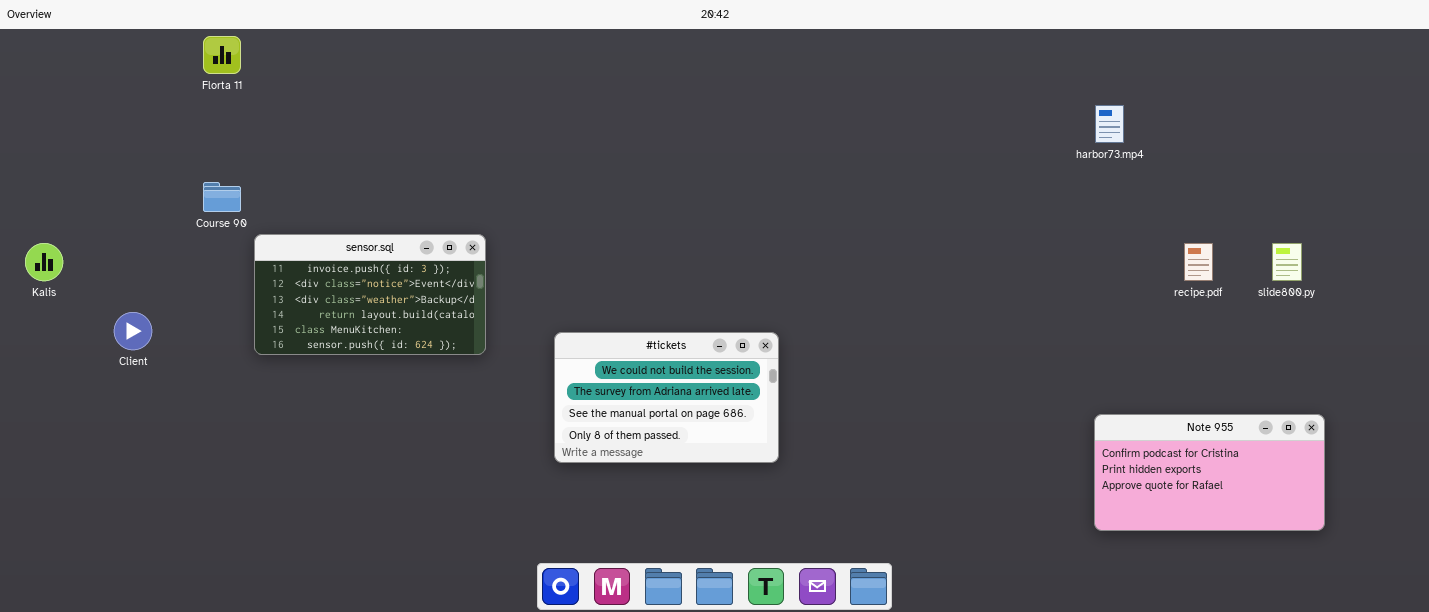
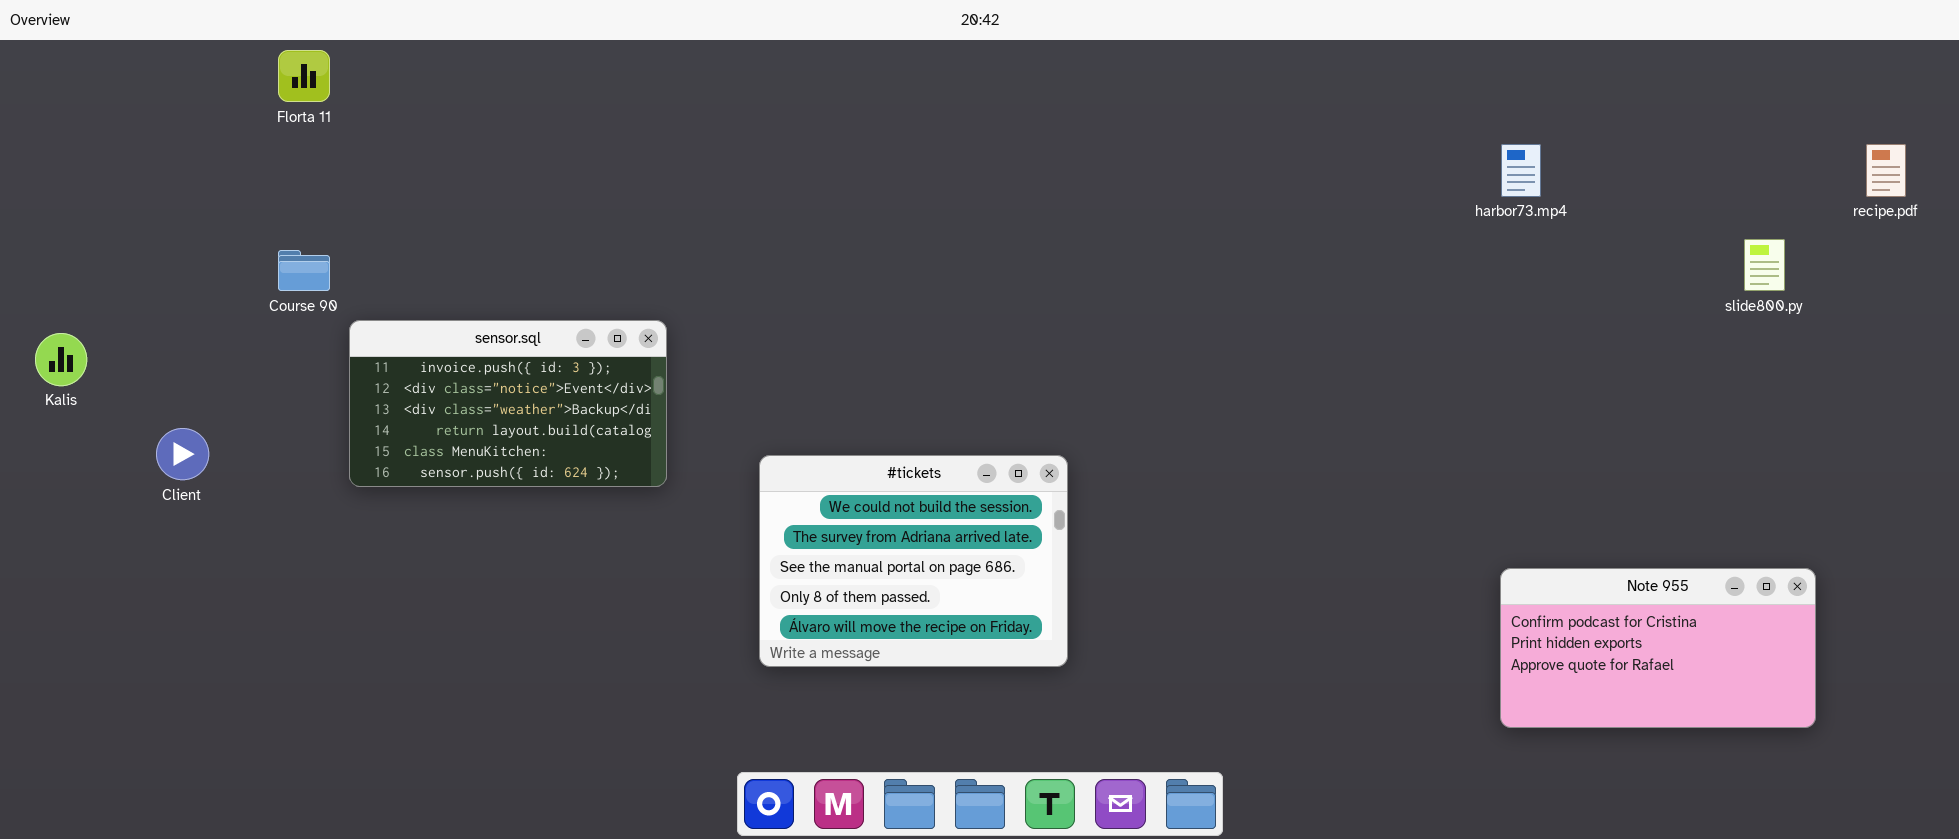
recipe.pdf: [1184,243,1213,281] -> [1866,144,1906,197], moved
slide800.py: [1272,243,1302,281] -> [1744,239,1785,291], moved
#tickets: [554,332,779,463] -> [759,455,1068,667], resized

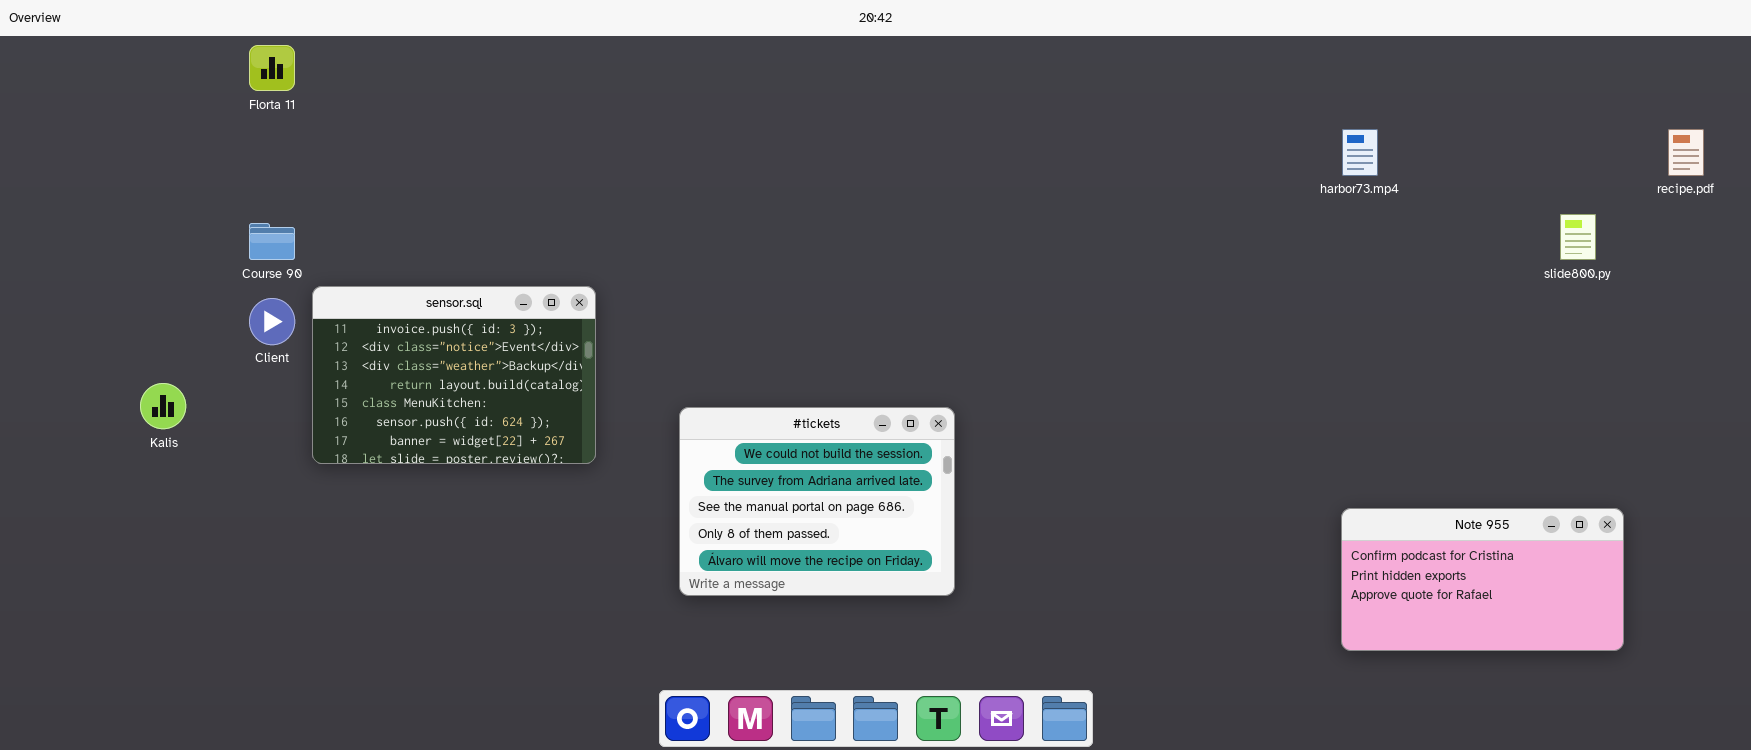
sensor.sql: [349,320,667,487] -> [312,286,596,464], resized
Kalis: [35,333,87,386] -> [140,383,186,429], moved
Client: [156,428,209,480] -> [249,298,295,345], moved

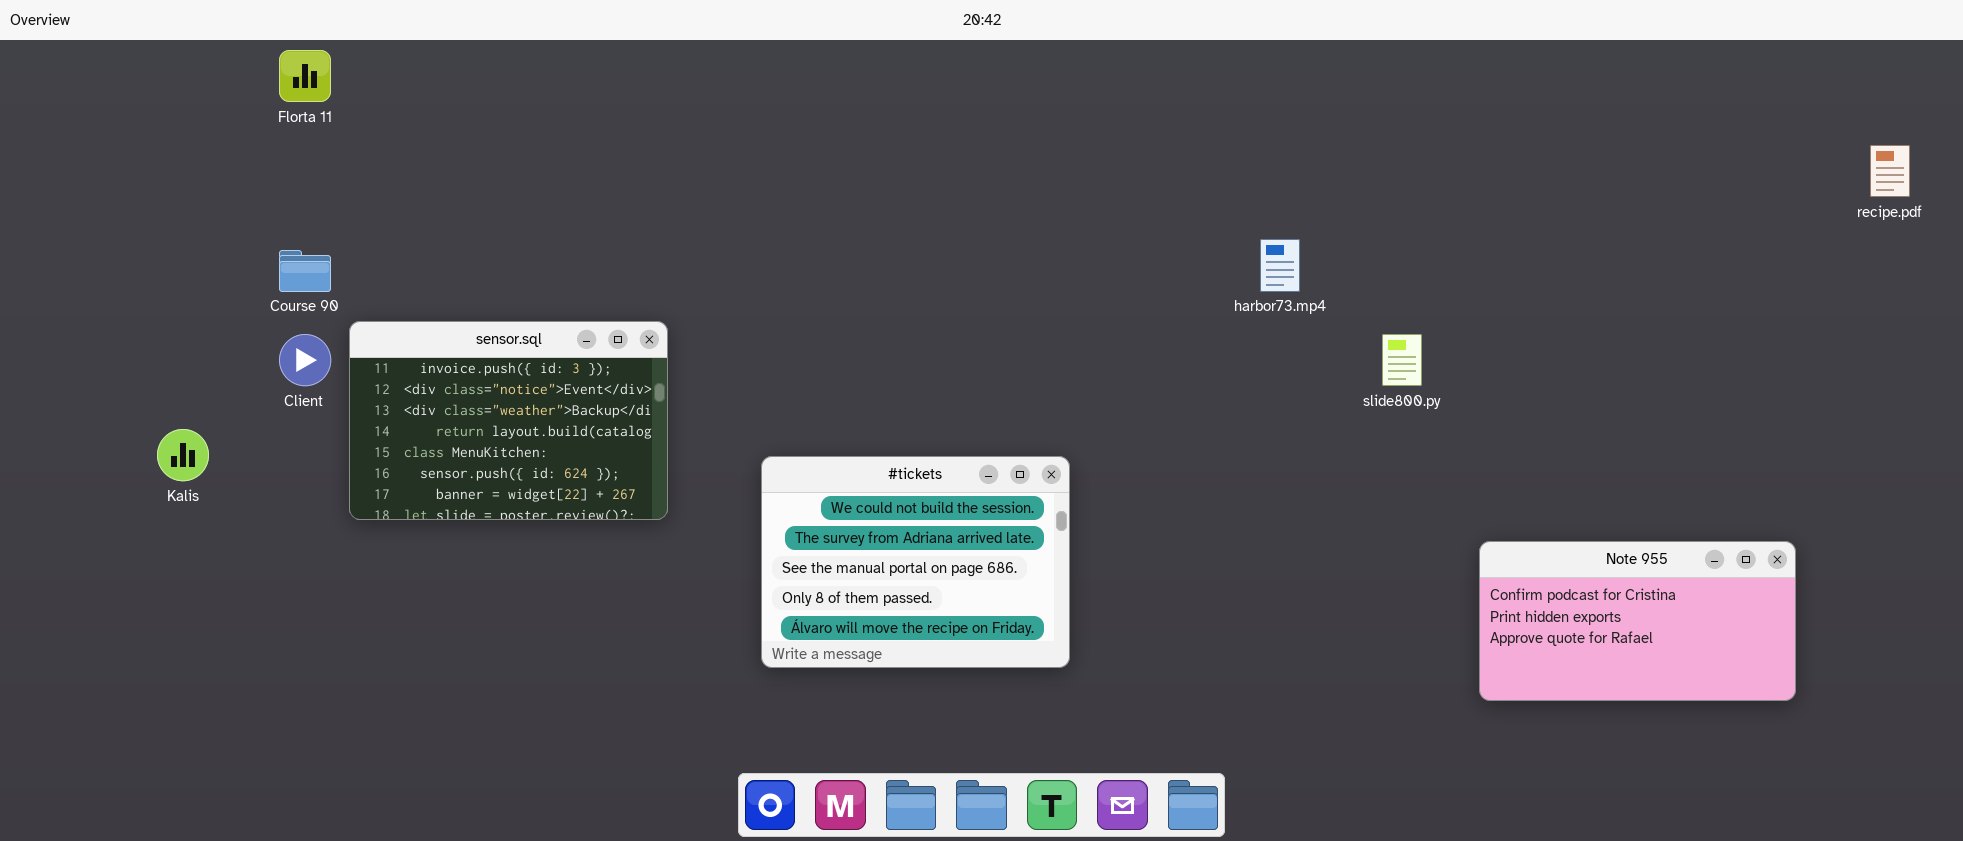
harbor73.mp4: [1342,129,1378,176] -> [1260,239,1300,292], moved
slide800.py: [1560,214,1596,260] -> [1382,334,1422,386], moved
Note 955: [1341,508,1624,651] -> [1479,541,1796,701], moved

